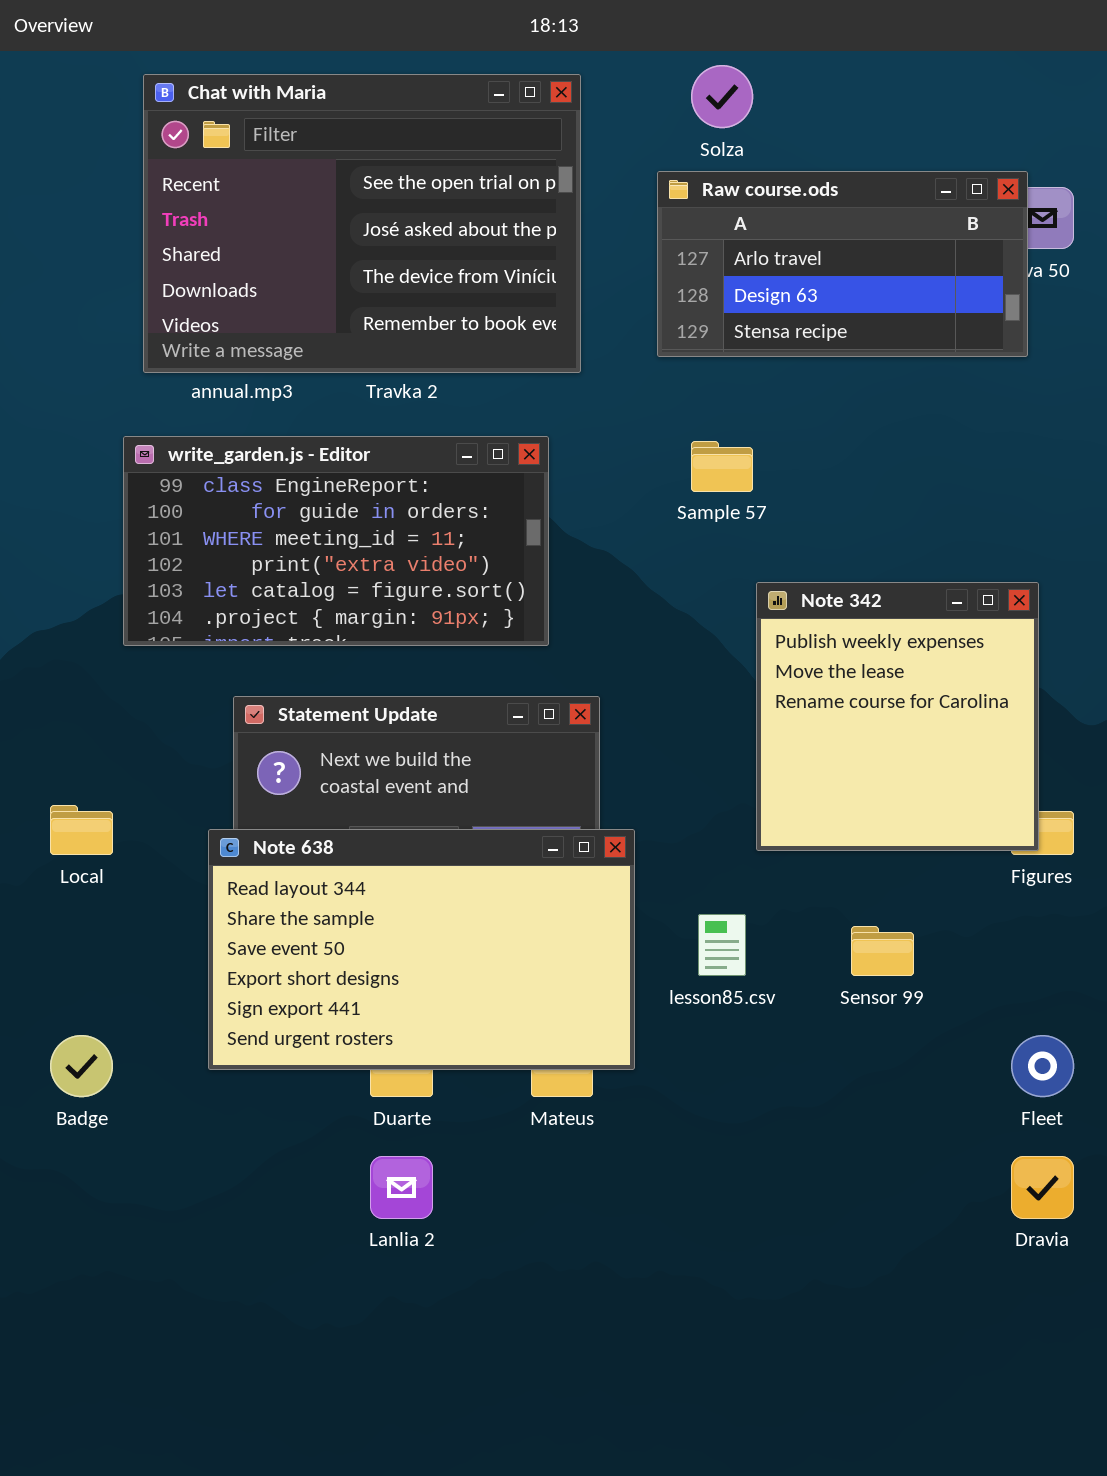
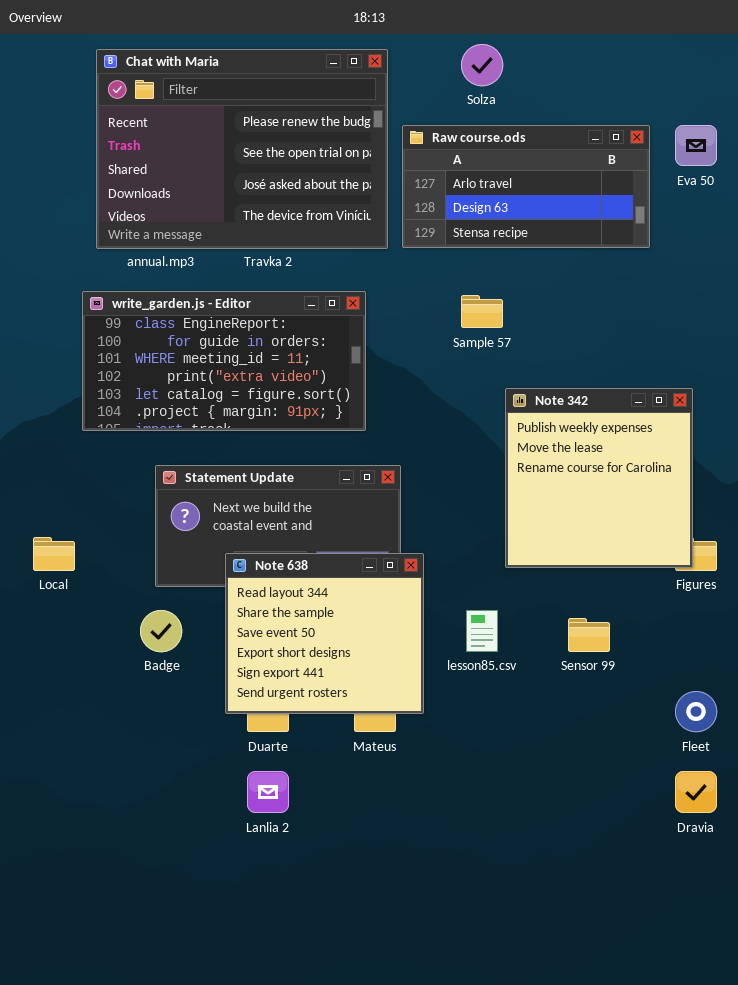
Chat with Maria: [143,74,581,373] -> [96,49,388,249], scrolled up 1 row
Raw course.ods: [657,171,1028,357] -> [402,125,650,248], moved
Note 638: [208,829,635,1070] -> [225,553,424,714], resized
Badge: [50,1035,113,1097] -> [140,610,182,652], moved

